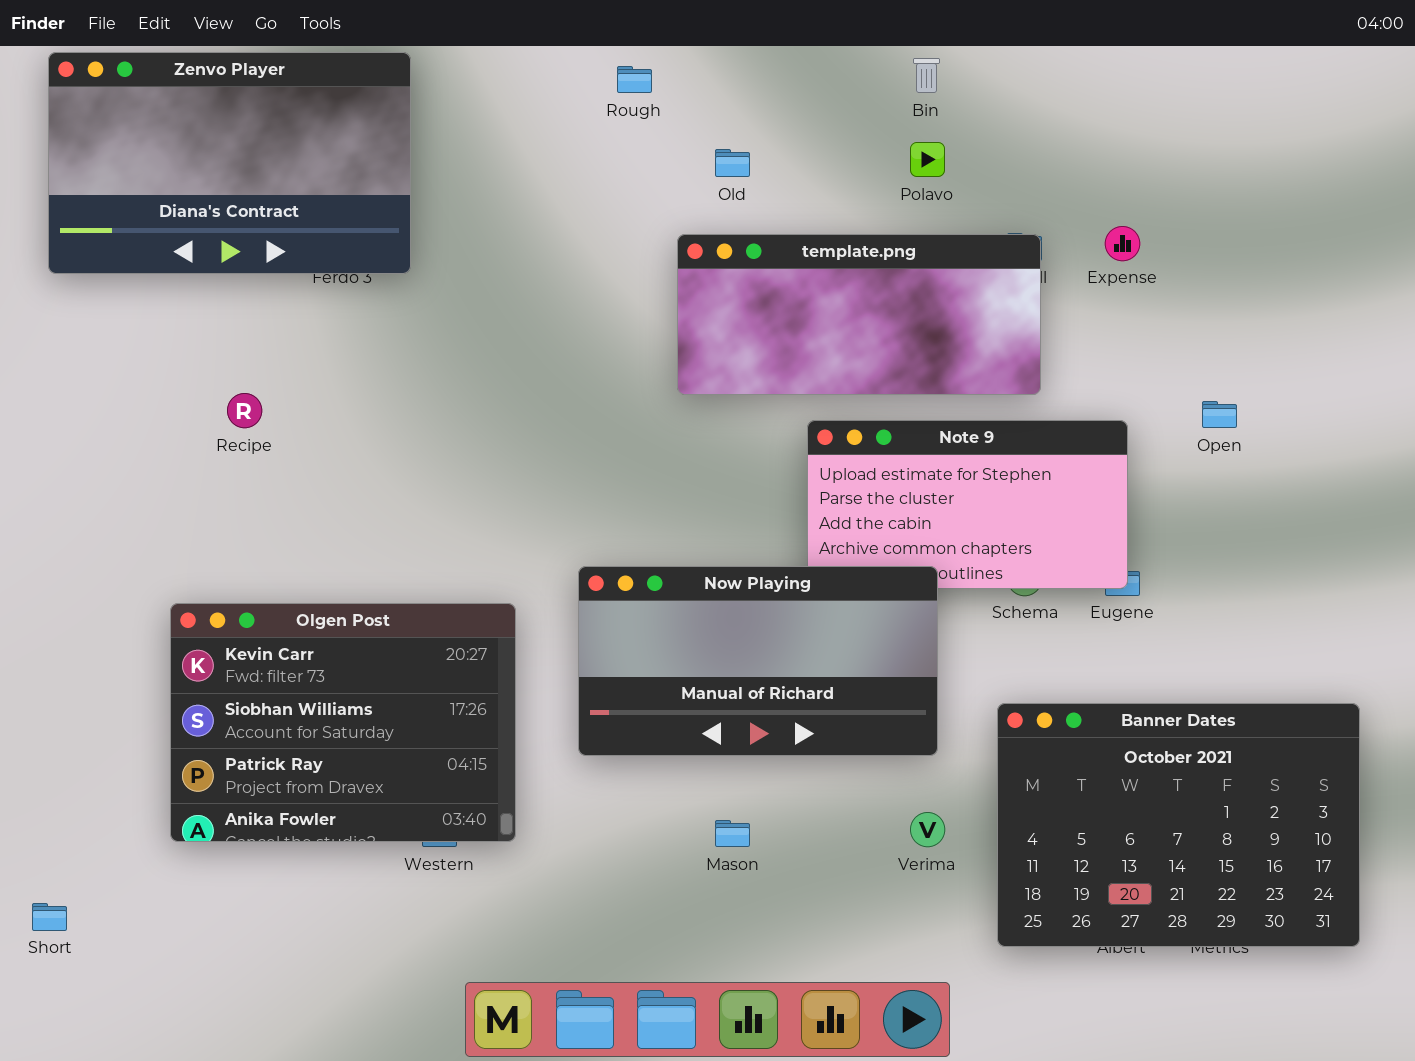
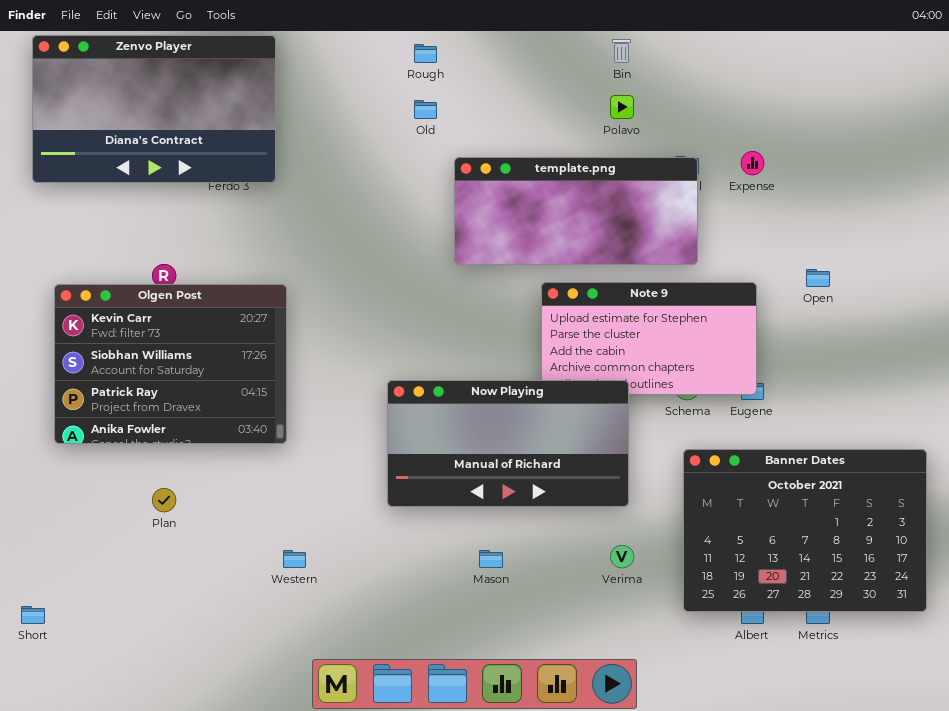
Old: [715,149,750,177] -> [414,100,437,119], moved
Olgen Post: [170,603,516,842] -> [54,284,287,444], moved
Banner Dates: [997,703,1360,947] -> [683,449,927,612], moved

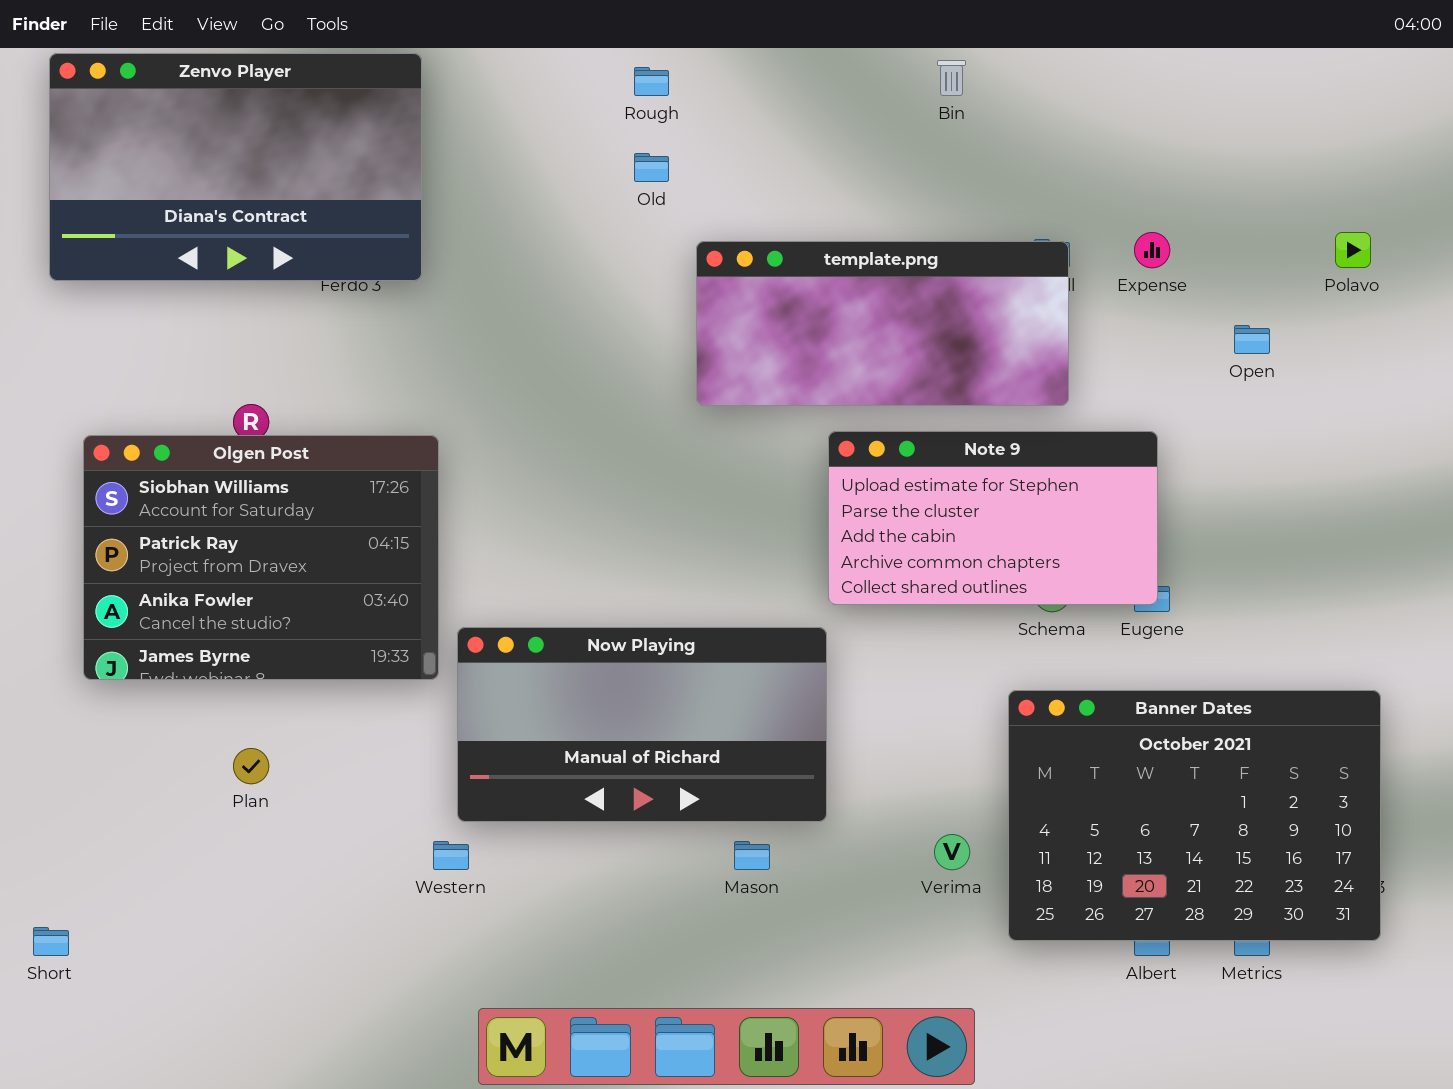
Polavo: [610,95,634,119] -> [1335,232,1371,268], moved
Open: [806,269,830,287] -> [1234,325,1270,354], moved
Olgen Post: [54,284,287,444] -> [83,435,439,680], scrolled down 1 row
Now Playing: [387,380,629,507] -> [457,627,827,822], moved
Banner Dates: [683,449,927,612] -> [1008,690,1381,941], moved

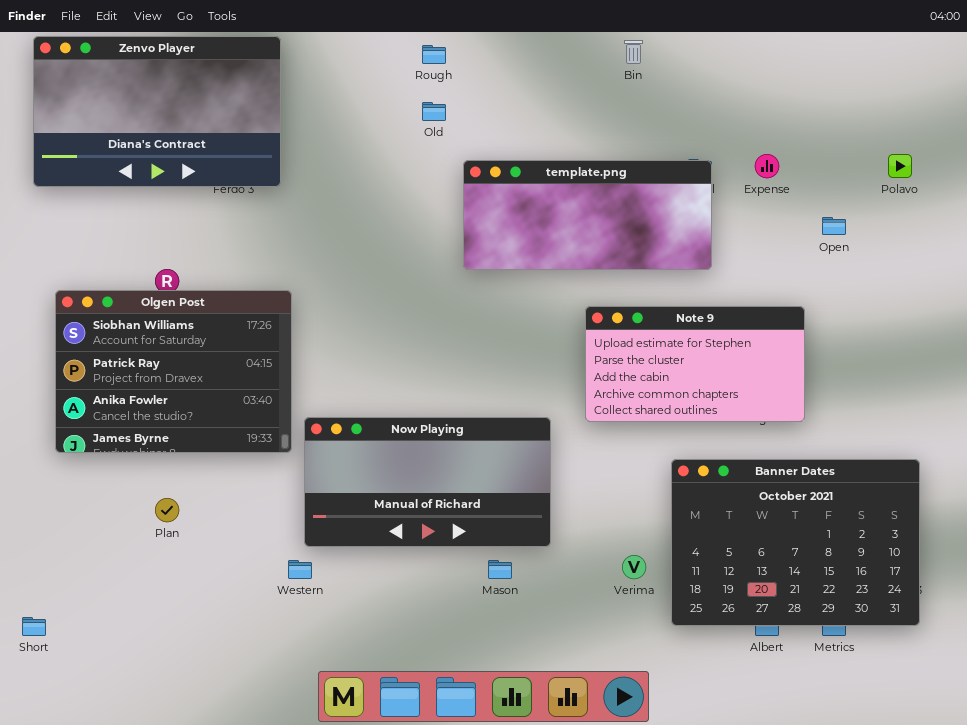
Note 9: [828,431,1158,605] -> [585,306,805,422], moved

